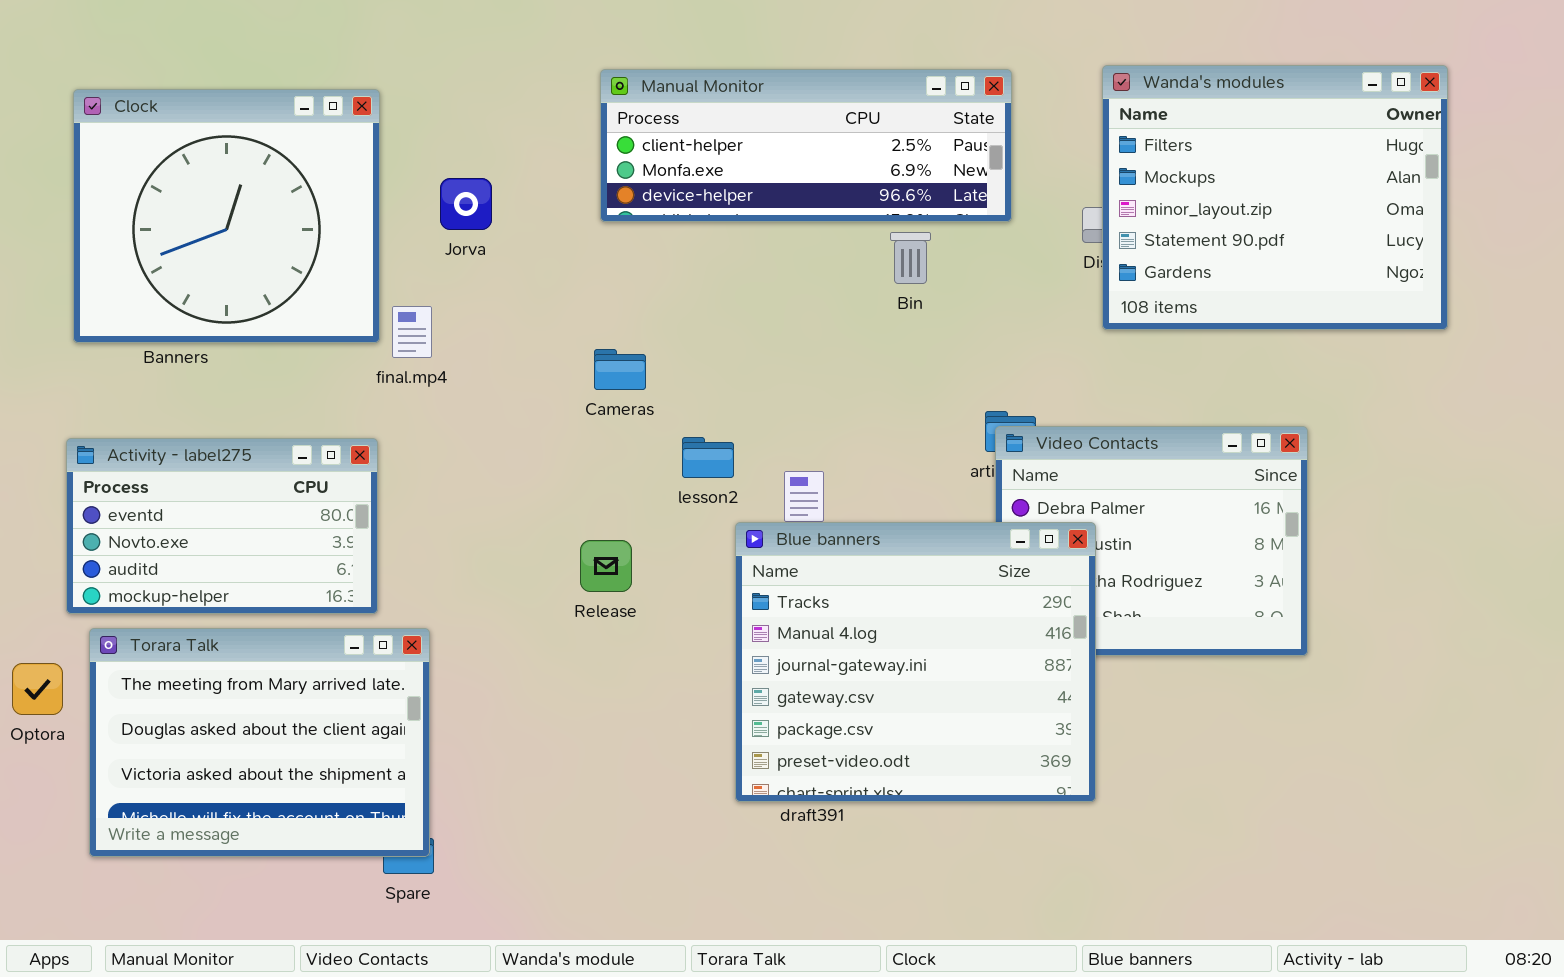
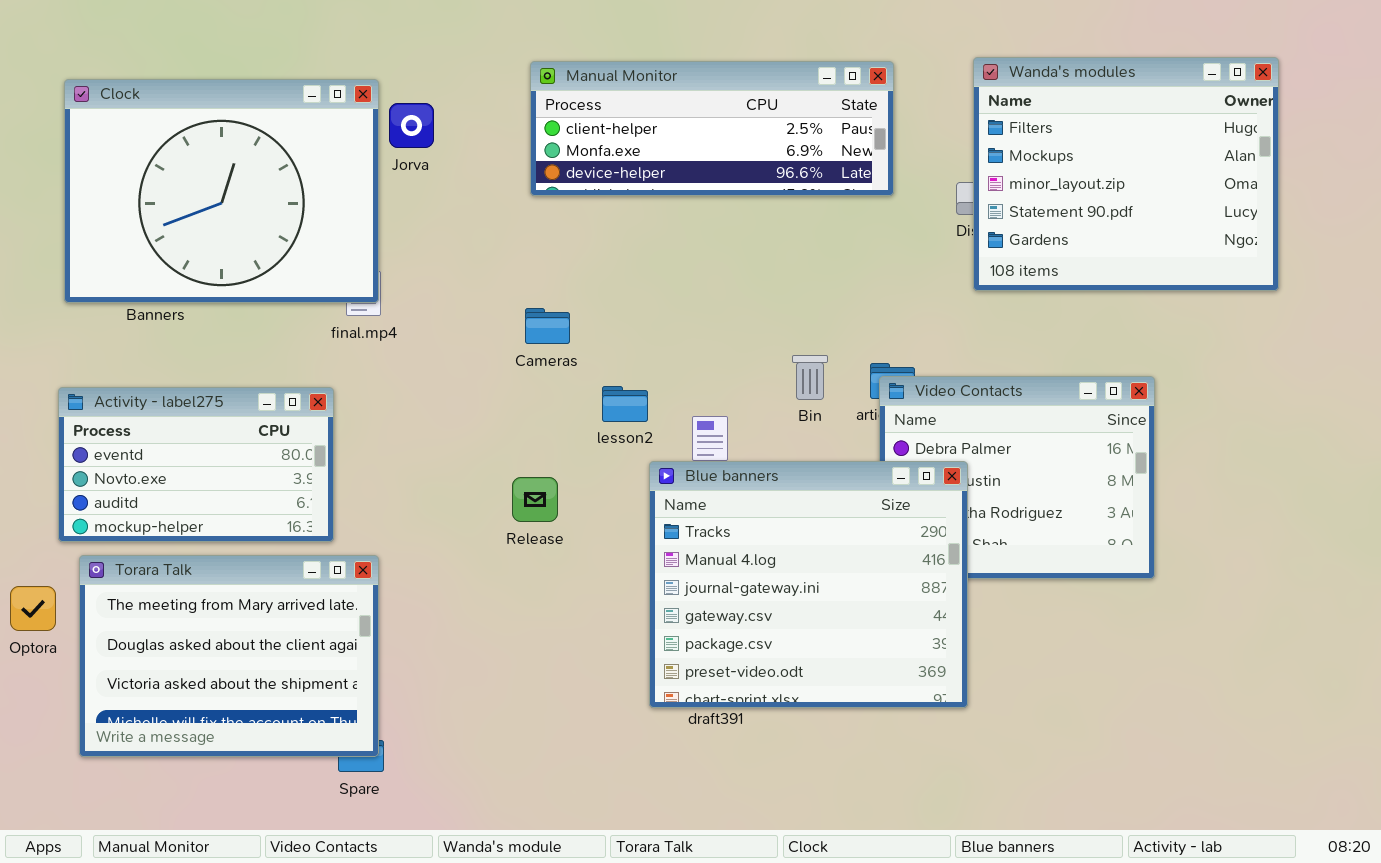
Clock: [73,89,380,343] -> [64,79,379,303], resized
Jorva: [440,178,492,230] -> [389,103,434,148], moved
Bin: [890,232,931,284] -> [792,355,828,400], moved

